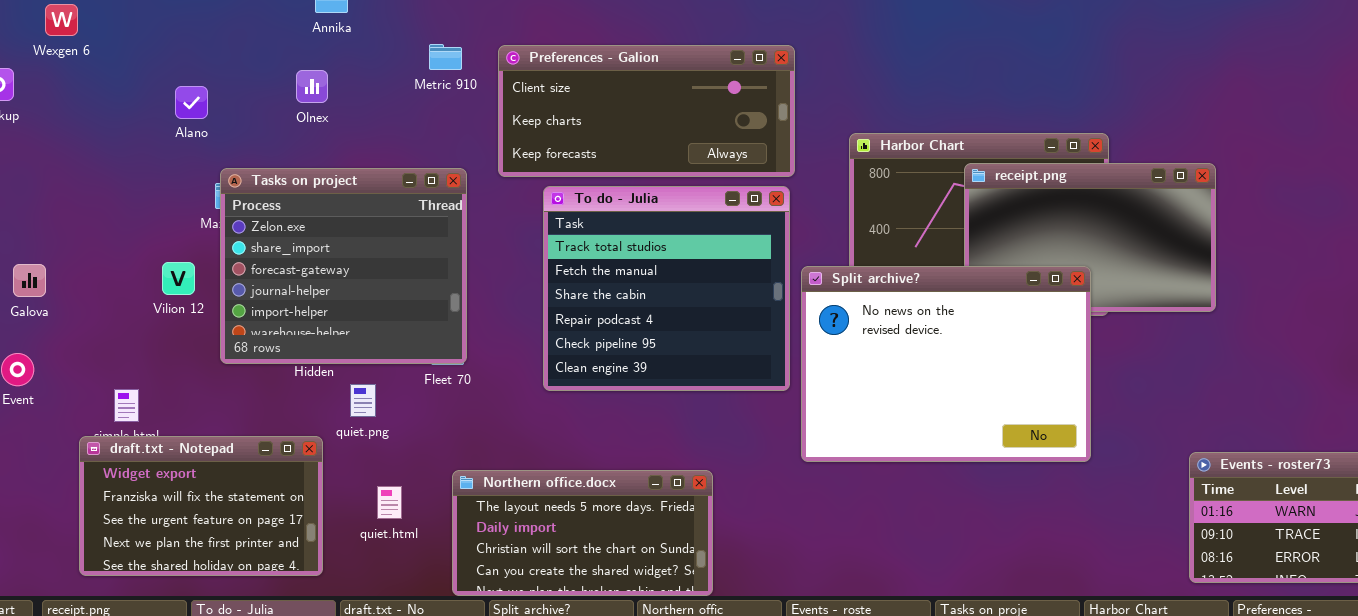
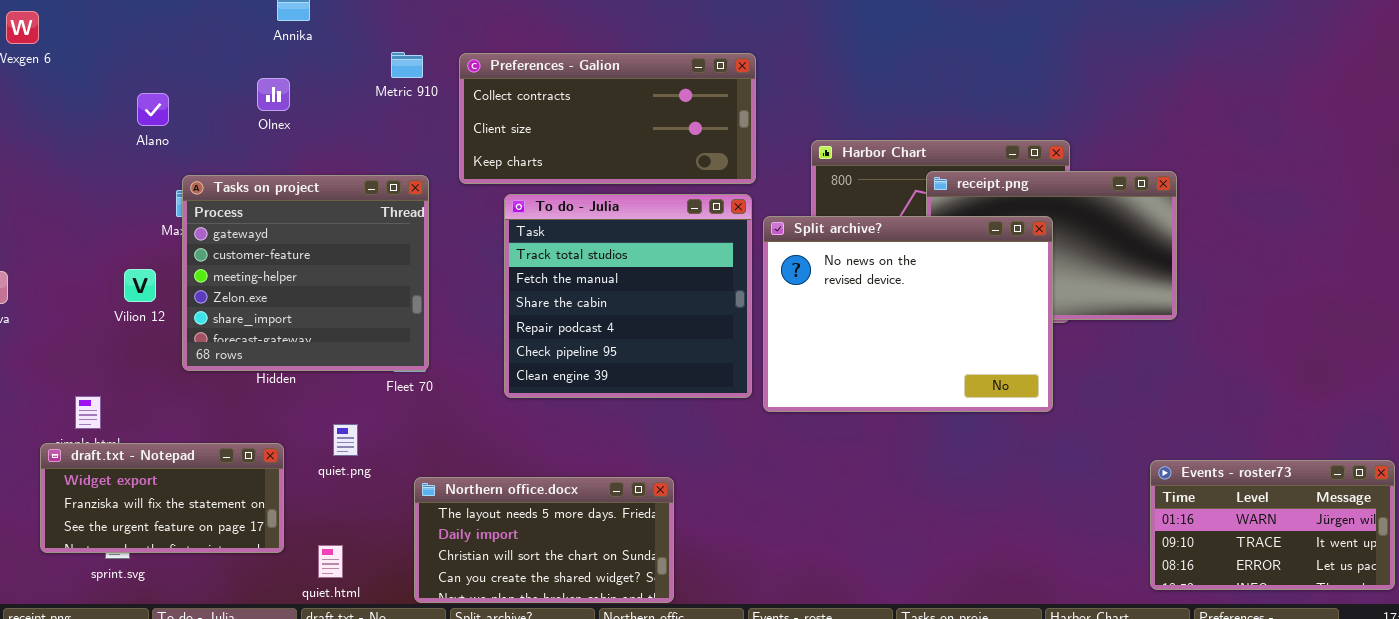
Preferences - Galion: [498,45,795,177] -> [459,53,756,184], scrolled up 1 row
Tasks on project: [220,168,467,364] -> [182,175,429,371], scrolled up 3 rows
Split archive?: [801,266,1091,462] -> [763,216,1053,412], moved
quiet.png: [350,384,376,417] -> [333,424,358,456], moved
draft.txt - Notepad: [79,436,323,576] -> [40,443,284,553], resized
quiet.html: [377,486,402,519] -> [318,545,343,578], moved

